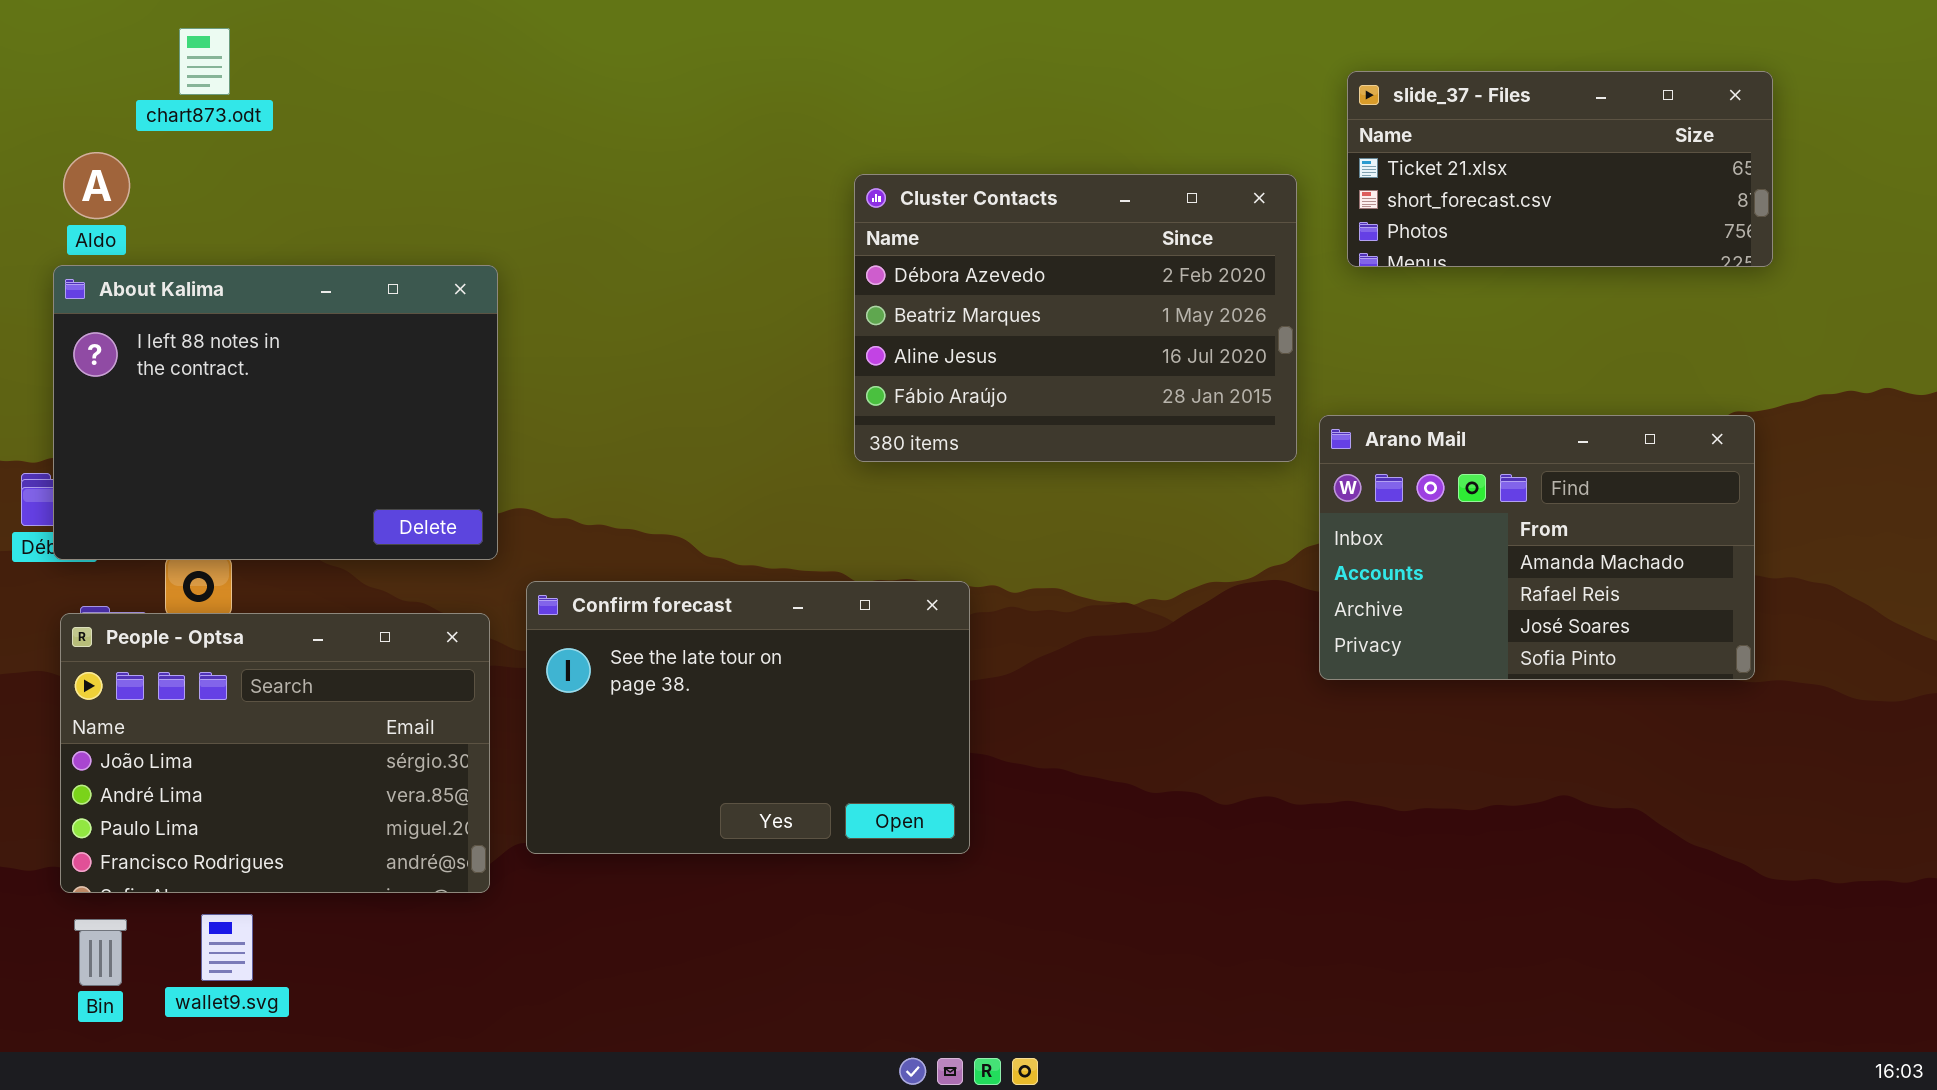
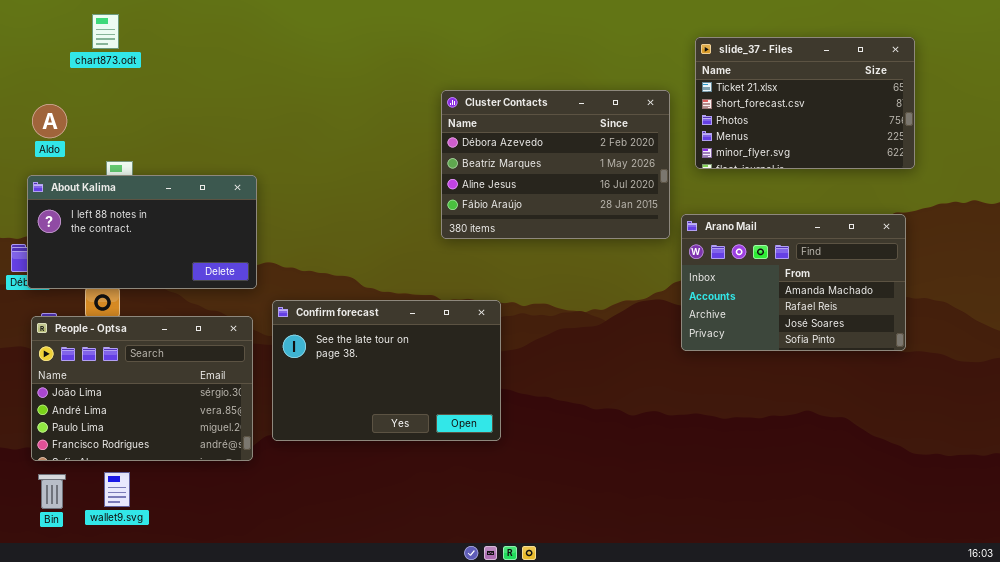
slide_37 - Files: [1347,71,1773,267] -> [695,37,915,169], resized
Aldo: [63,152,130,219] -> [32,104,67,138], moved
About Kalima: [53,265,498,560] -> [27,175,257,289], resized

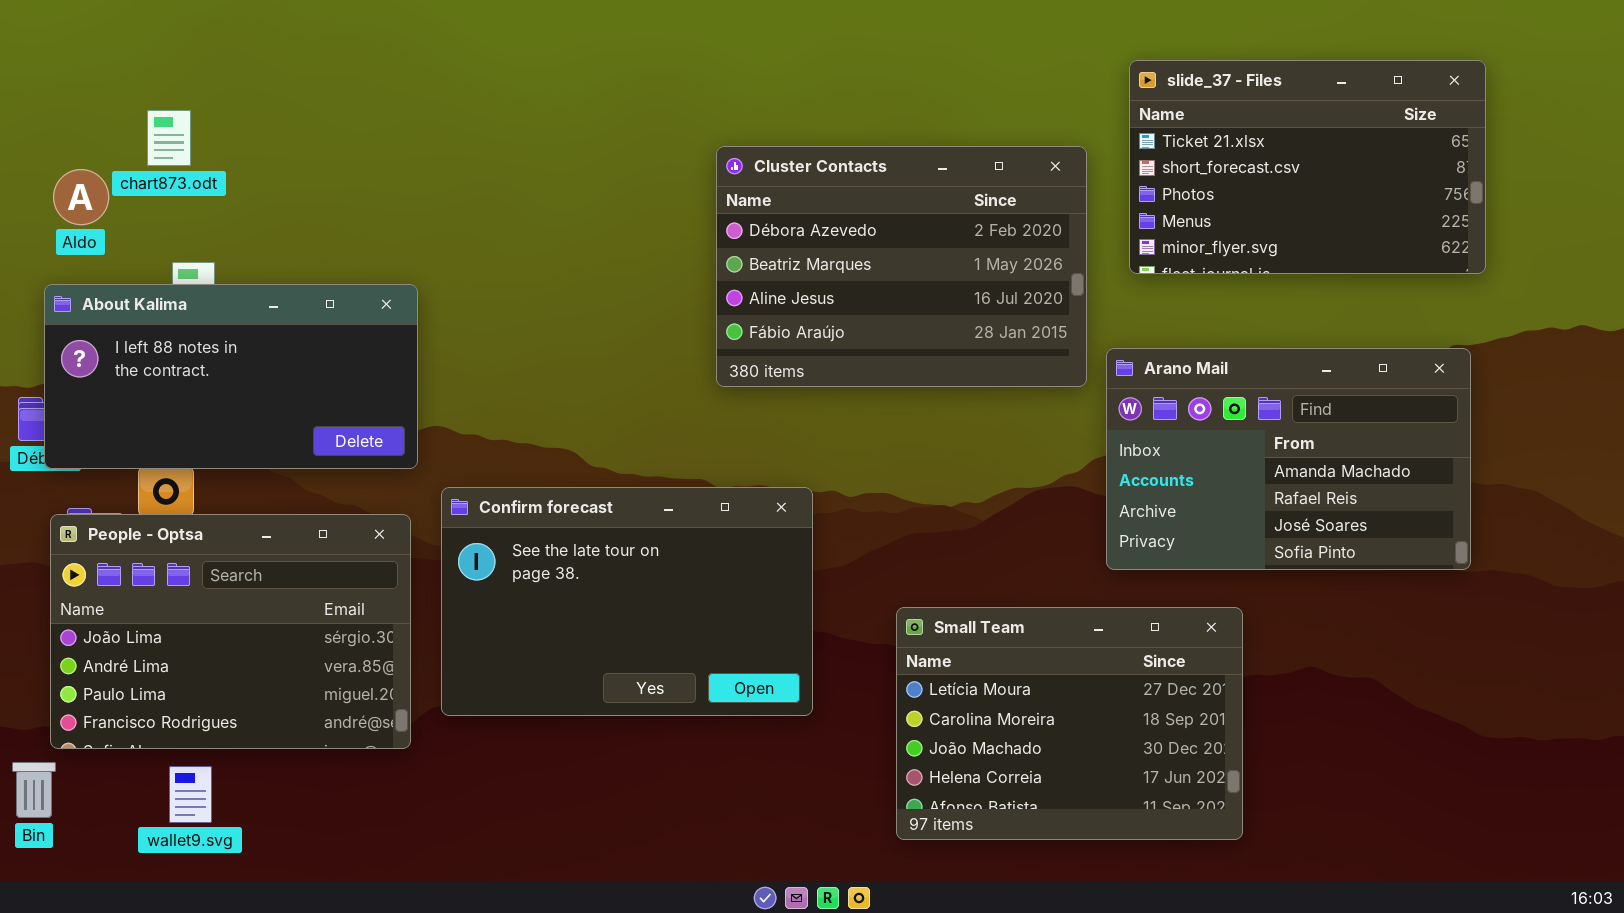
chart873.odt: [92,14,119,49] -> [147,110,191,166], moved
Small Team: none -> [896,607,1243,840], opened
Bin: [38,474,66,509] -> [12,762,56,818], moved

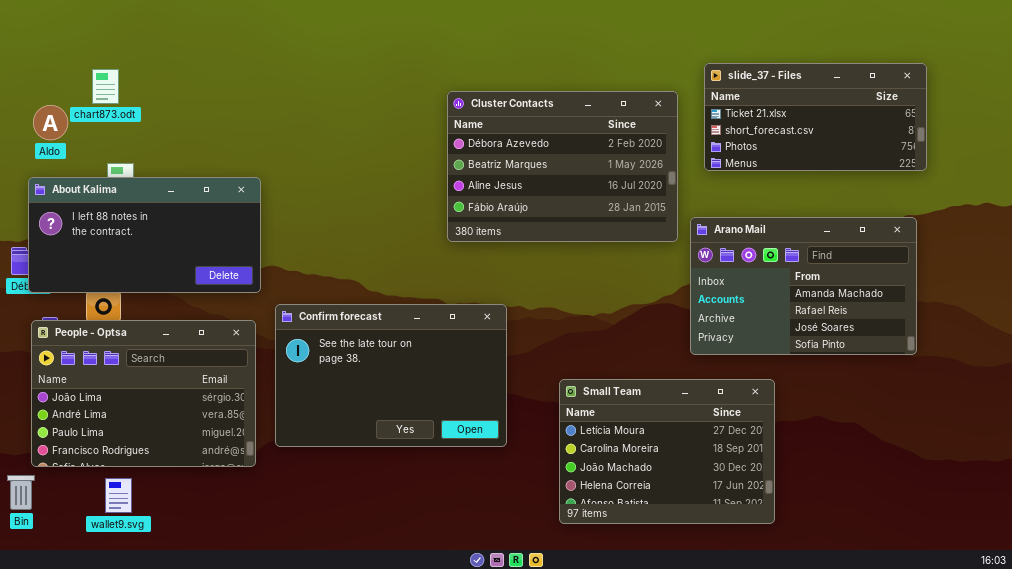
slide_37 - Files: [1129,60,1486,274] -> [704,63,927,171], resized

